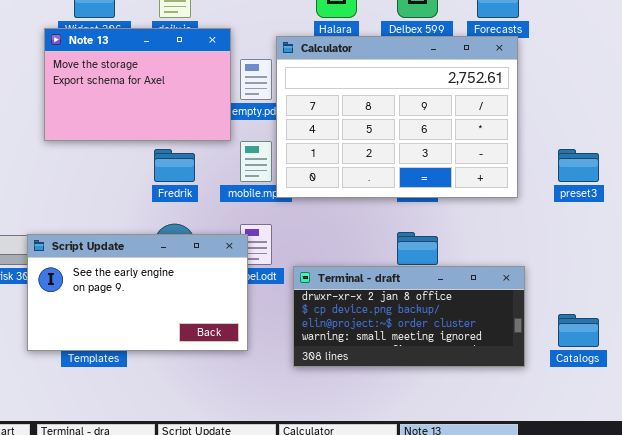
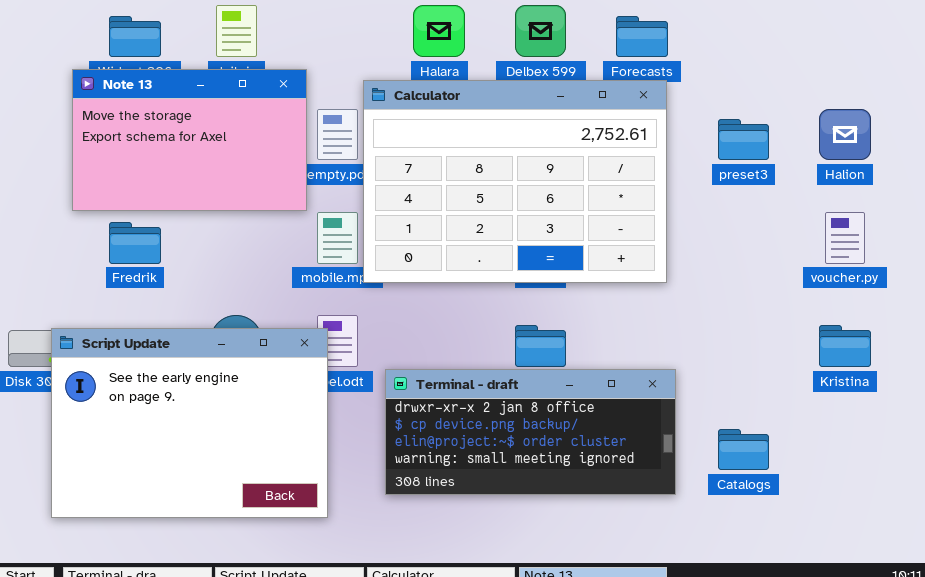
Fredrik: [154,149,195,182] -> [109,222,161,264], moved
preset3: [558,149,599,182] -> [718,119,769,160], moved
Script Update: [27,234,248,351] -> [51,328,328,518], resized

